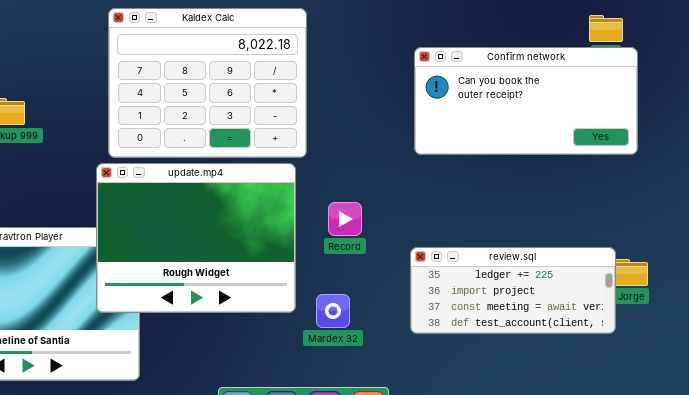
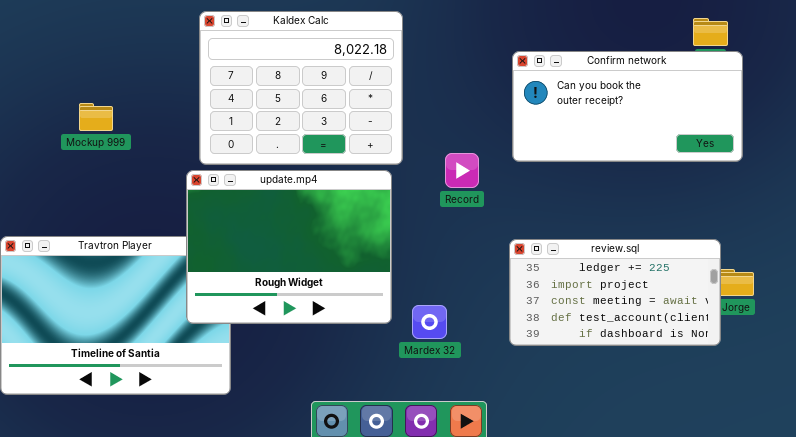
Record: [328,202,362,236] -> [445,153,479,188], moved
review.sql: [410,247,616,334] -> [509,239,721,346], resized

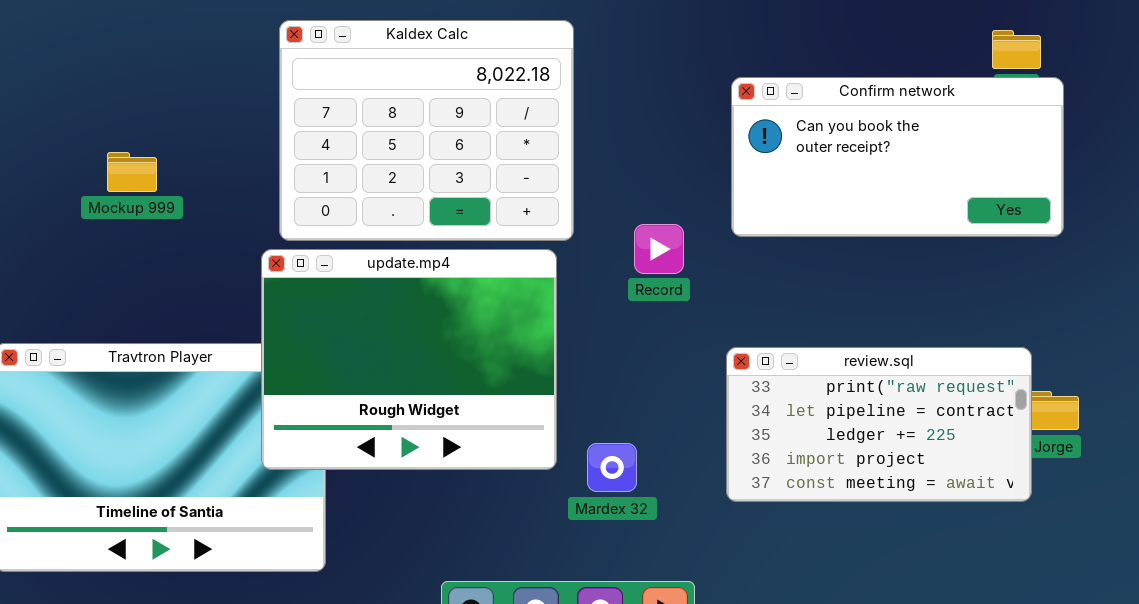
review.sql: [509,239,721,346] -> [726,347,1032,502], scrolled up 2 rows

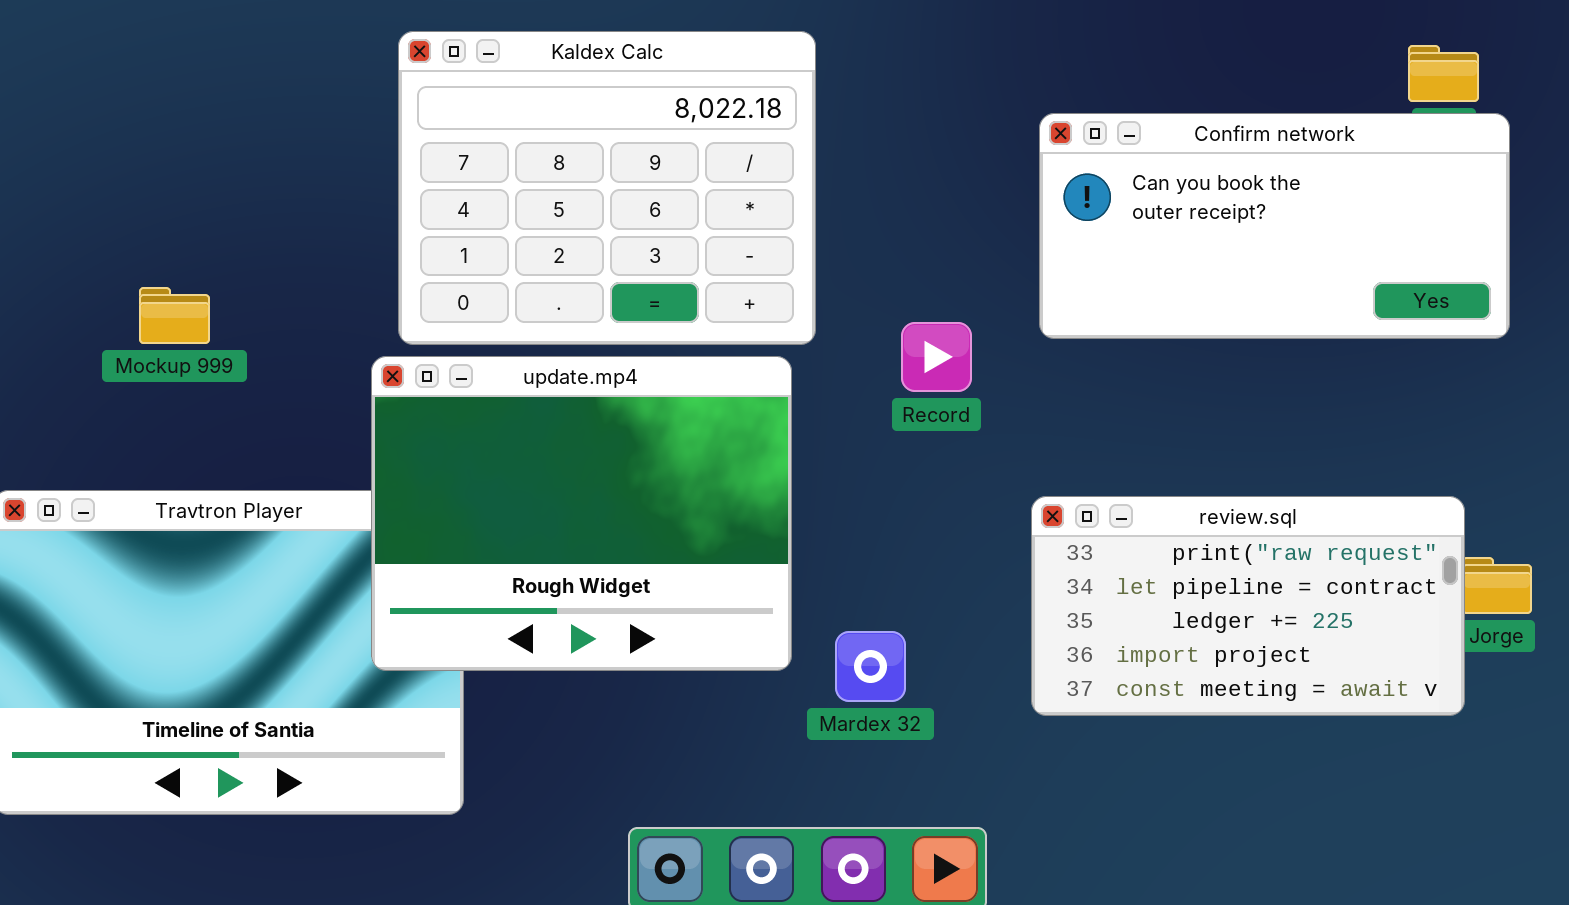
Mockup 999: [107,152,157,192] -> [139,287,210,344], moved

